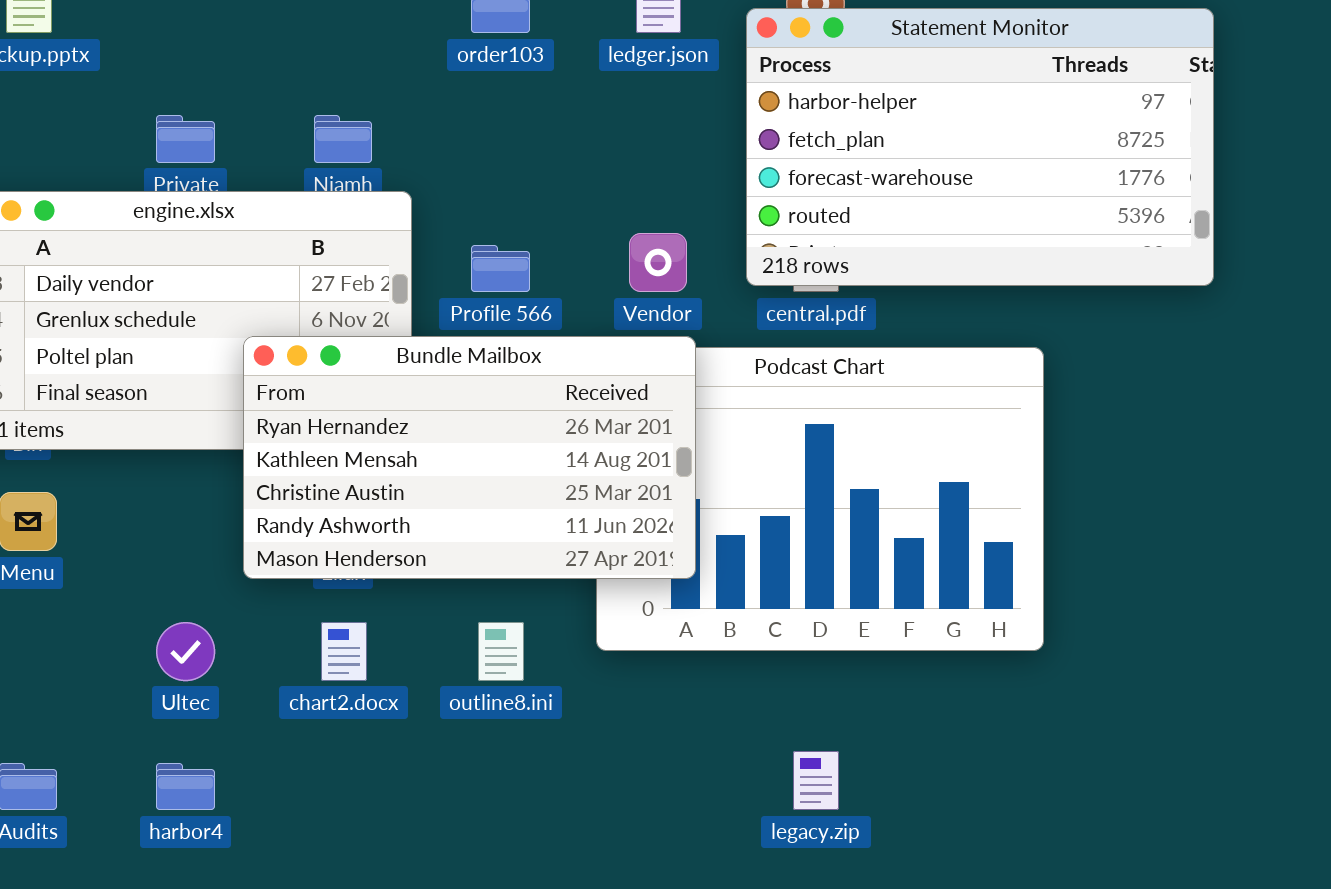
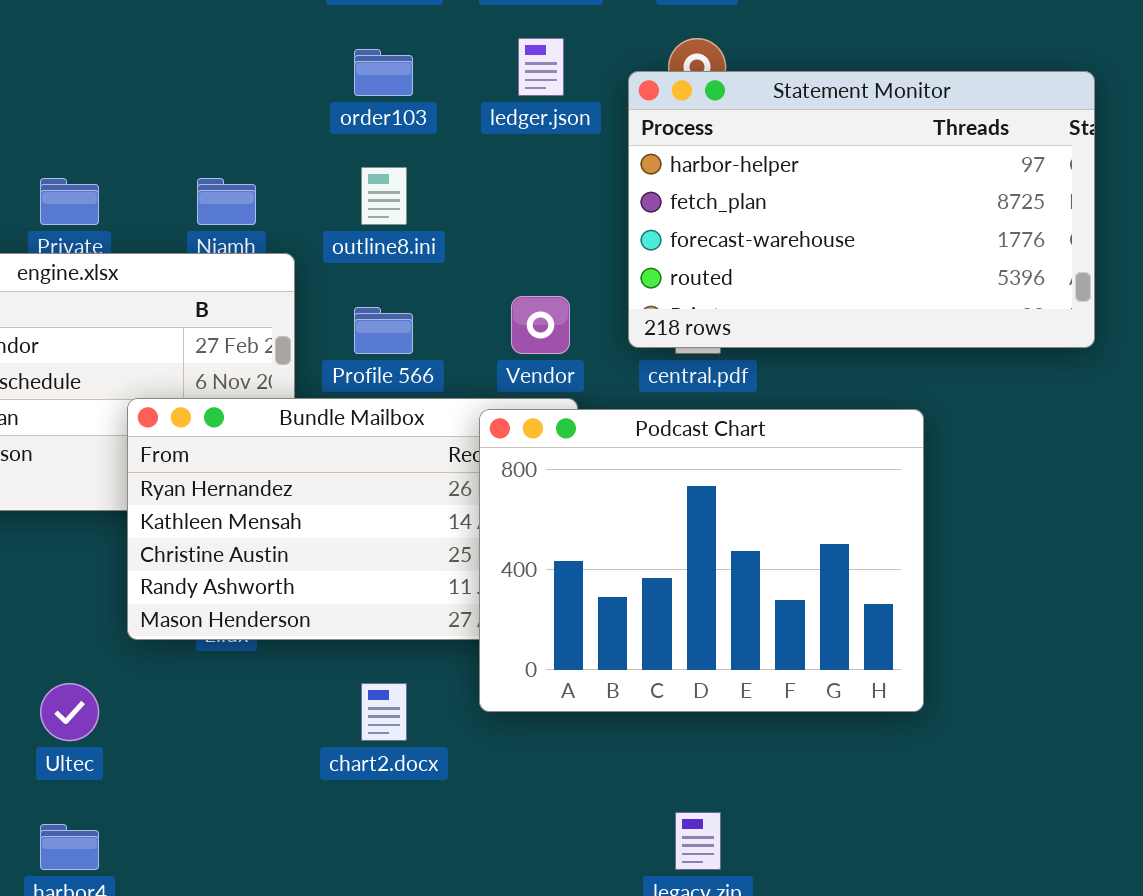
Podcast Chart: [596,347,1044,651] -> [479,409,924,712], raised
chart2.docx: [321,622,367,681] -> [361,683,407,741], moved
outline8.ini: [478,622,524,681] -> [361,167,407,225], moved

